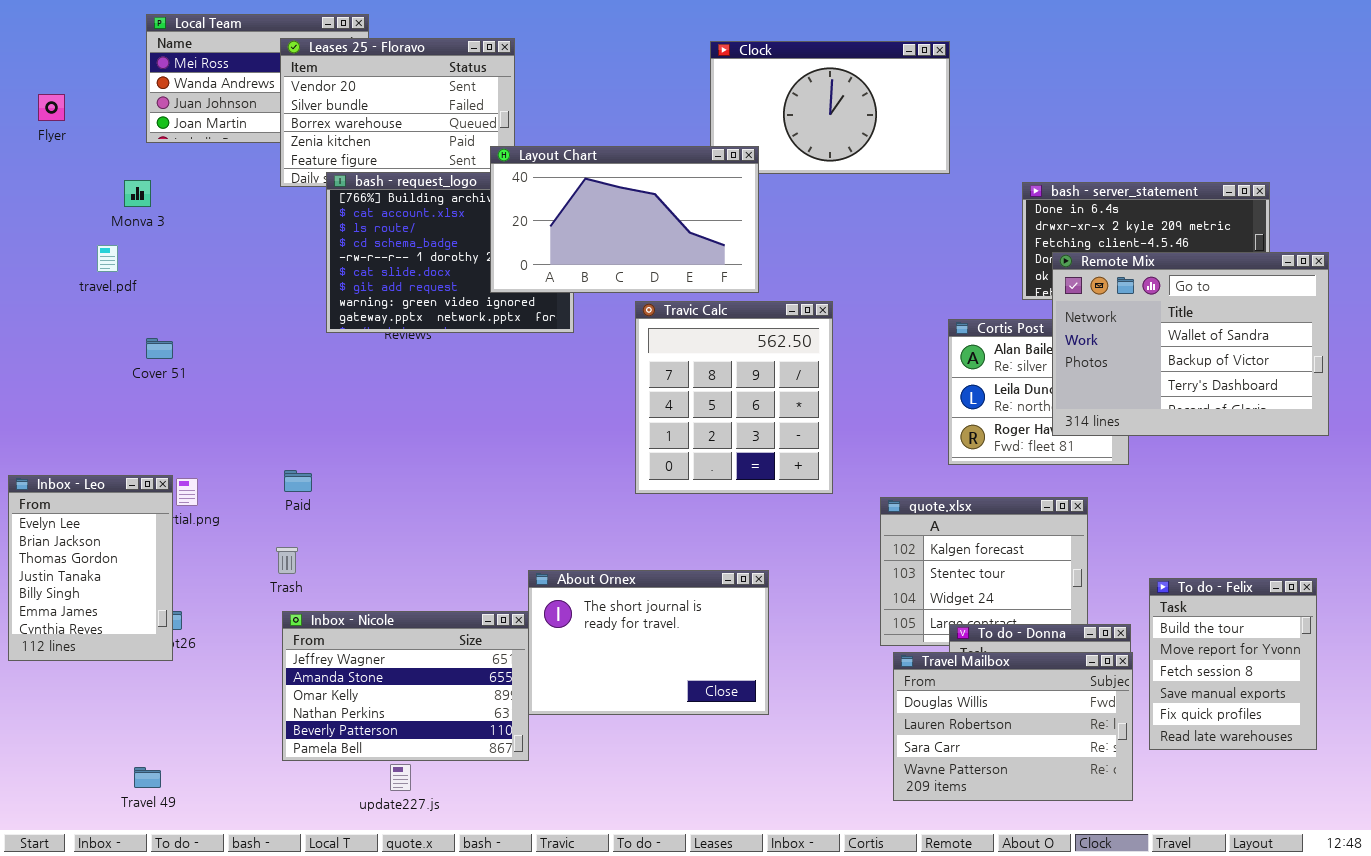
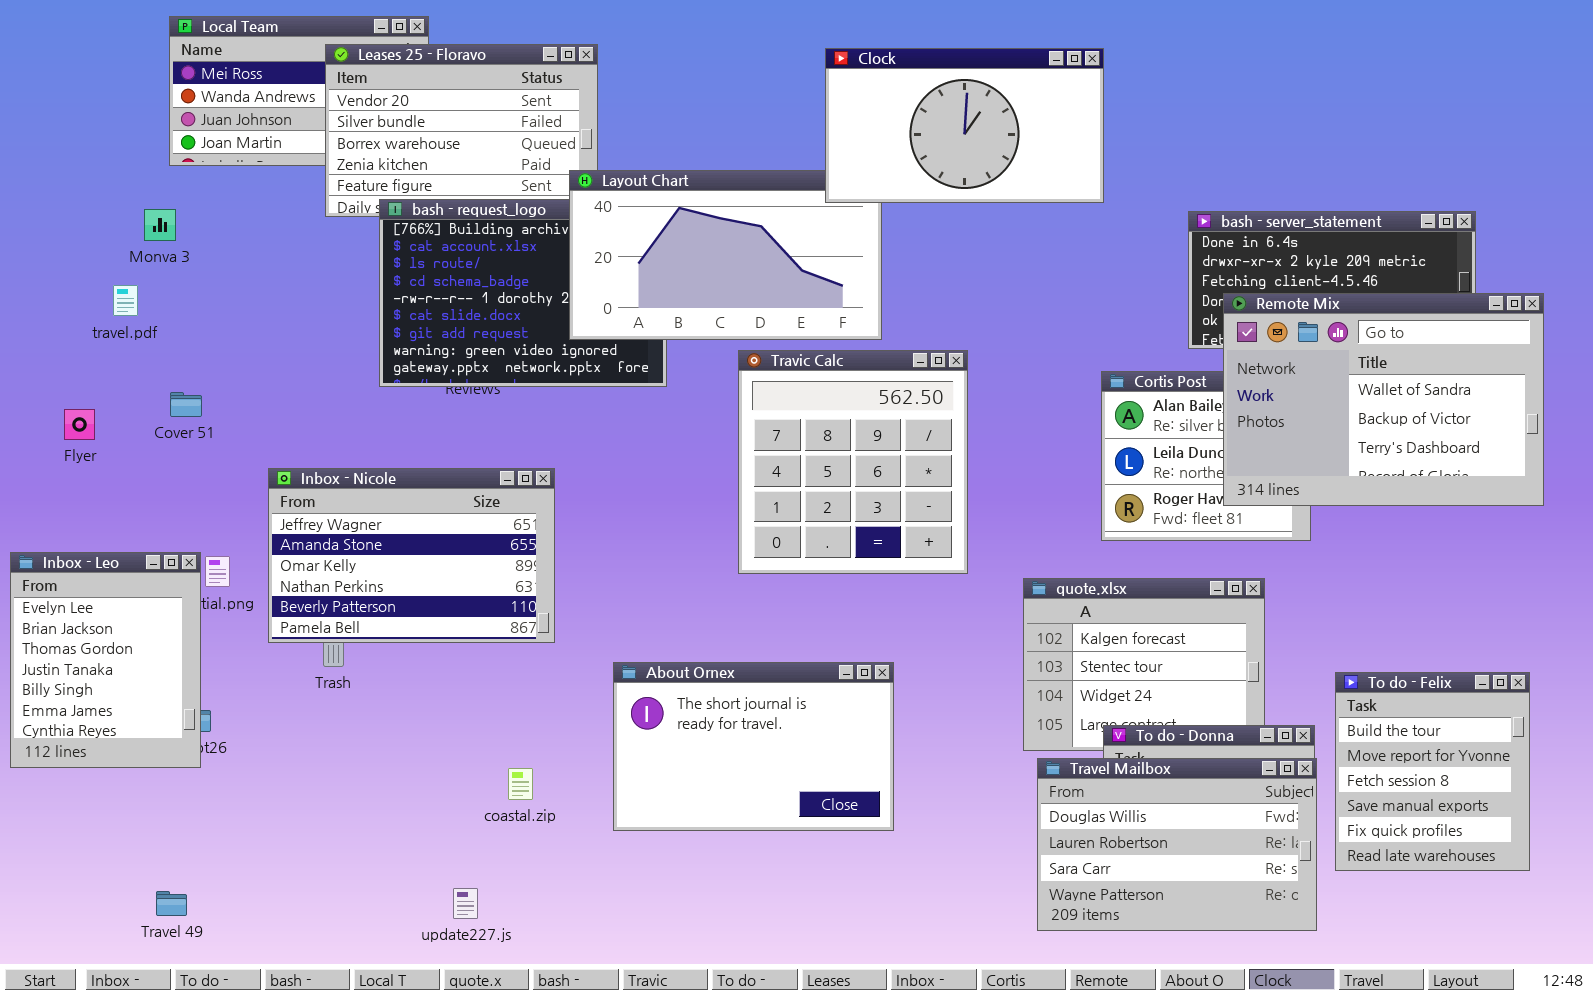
Clock: [710,41,950,174] -> [825,48,1104,203], raised
Flyer: [38,94,65,121] -> [64,409,95,440], moved
Inbox - Nicole: [282,611,529,761] -> [268,468,555,643], moved

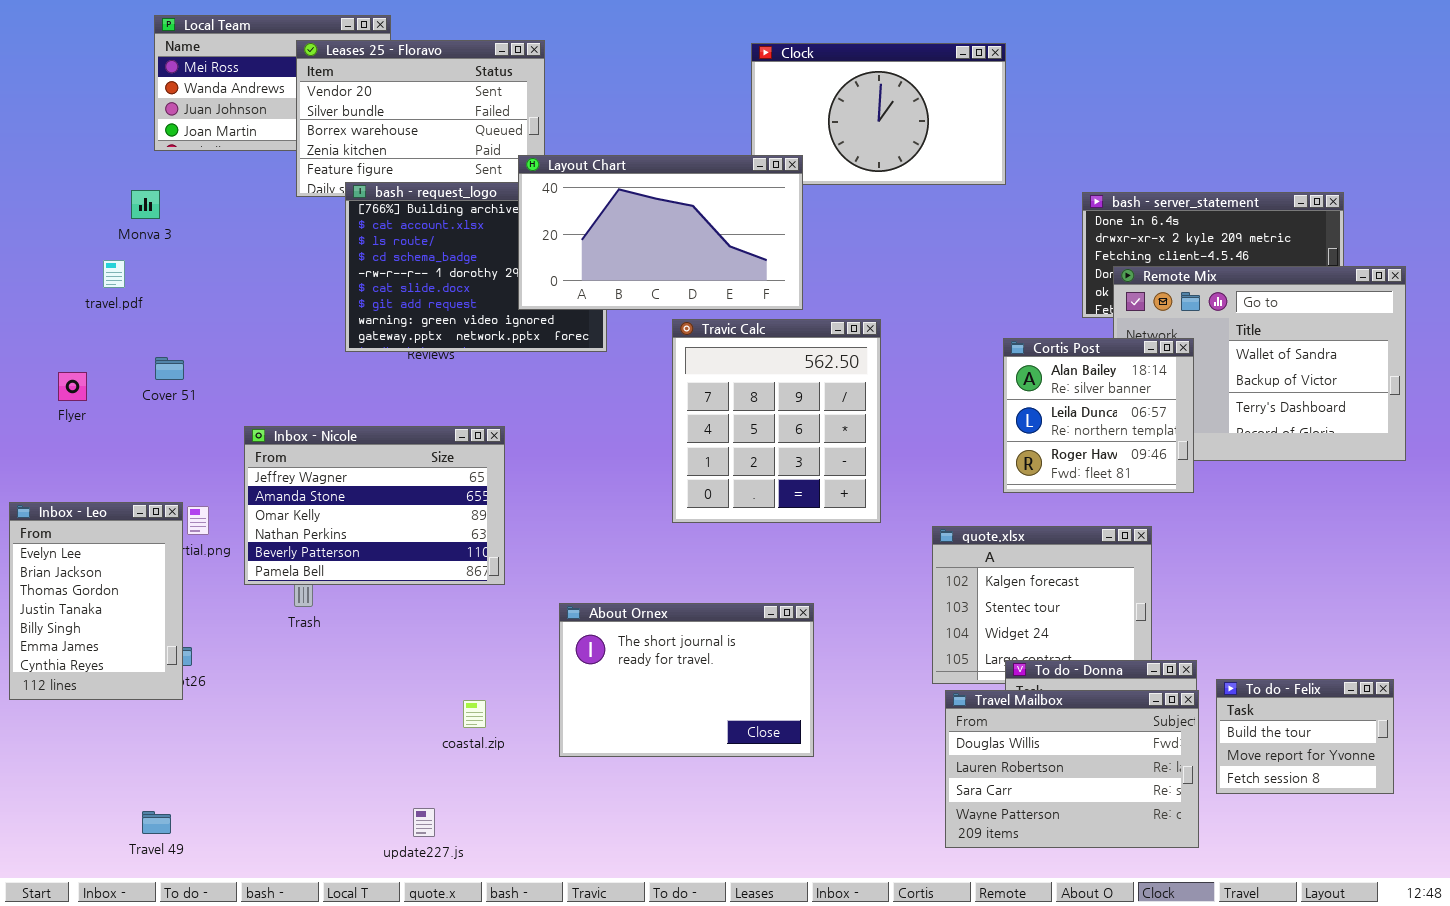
Layout Chart: [569,170,882,340] -> [518,155,803,310], raised
Cortis Post: [1101,371,1311,541] -> [1003,338,1194,493], raised
To do - Felix: [1335,672,1530,871] -> [1216,679,1394,794], resized

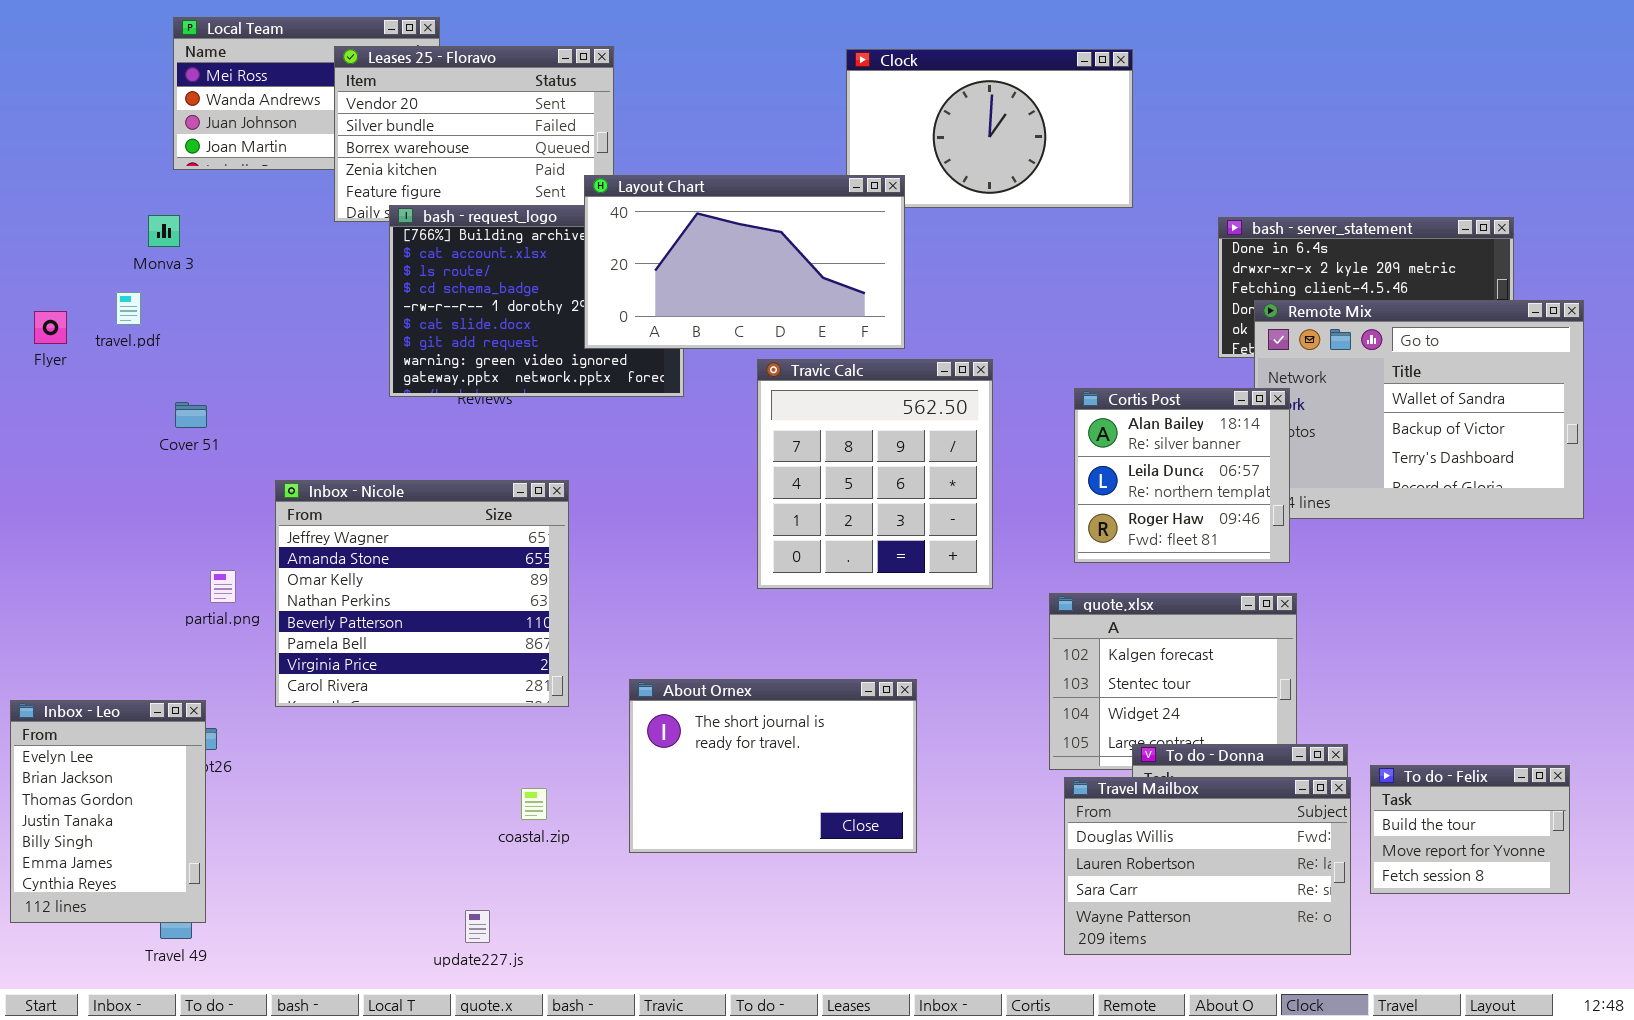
Cortis Post: [1003,338,1194,493] -> [1074,388,1290,563], moved
Flyer: [58,372,87,401] -> [34,311,67,344], moved
Inbox - Nicole: [244,426,505,585] -> [275,480,569,707], resized
Inbox - Leo: [9,502,183,700] -> [10,700,206,923], moved

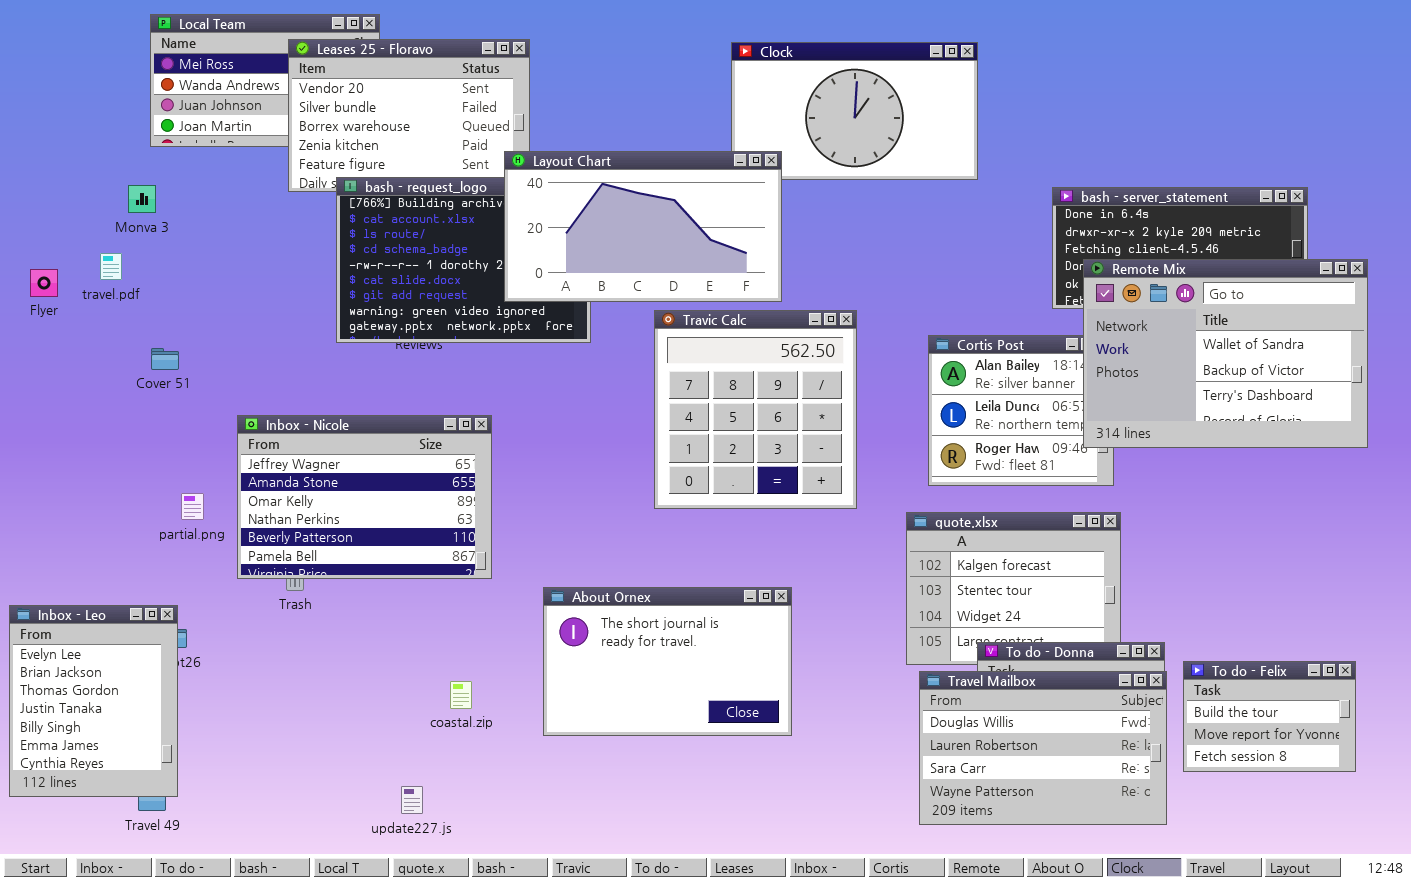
Remote Mix: [1254,300,1584,519] -> [1083,259,1368,448], raised
Inbox - Nicole: [275,480,569,707] -> [237,415,492,579], resized

